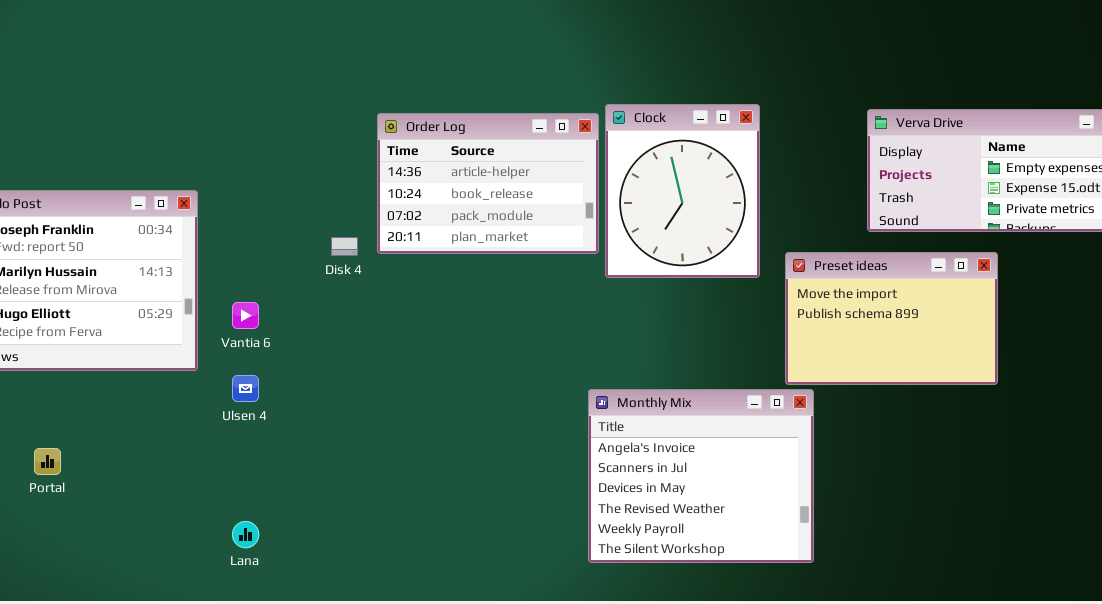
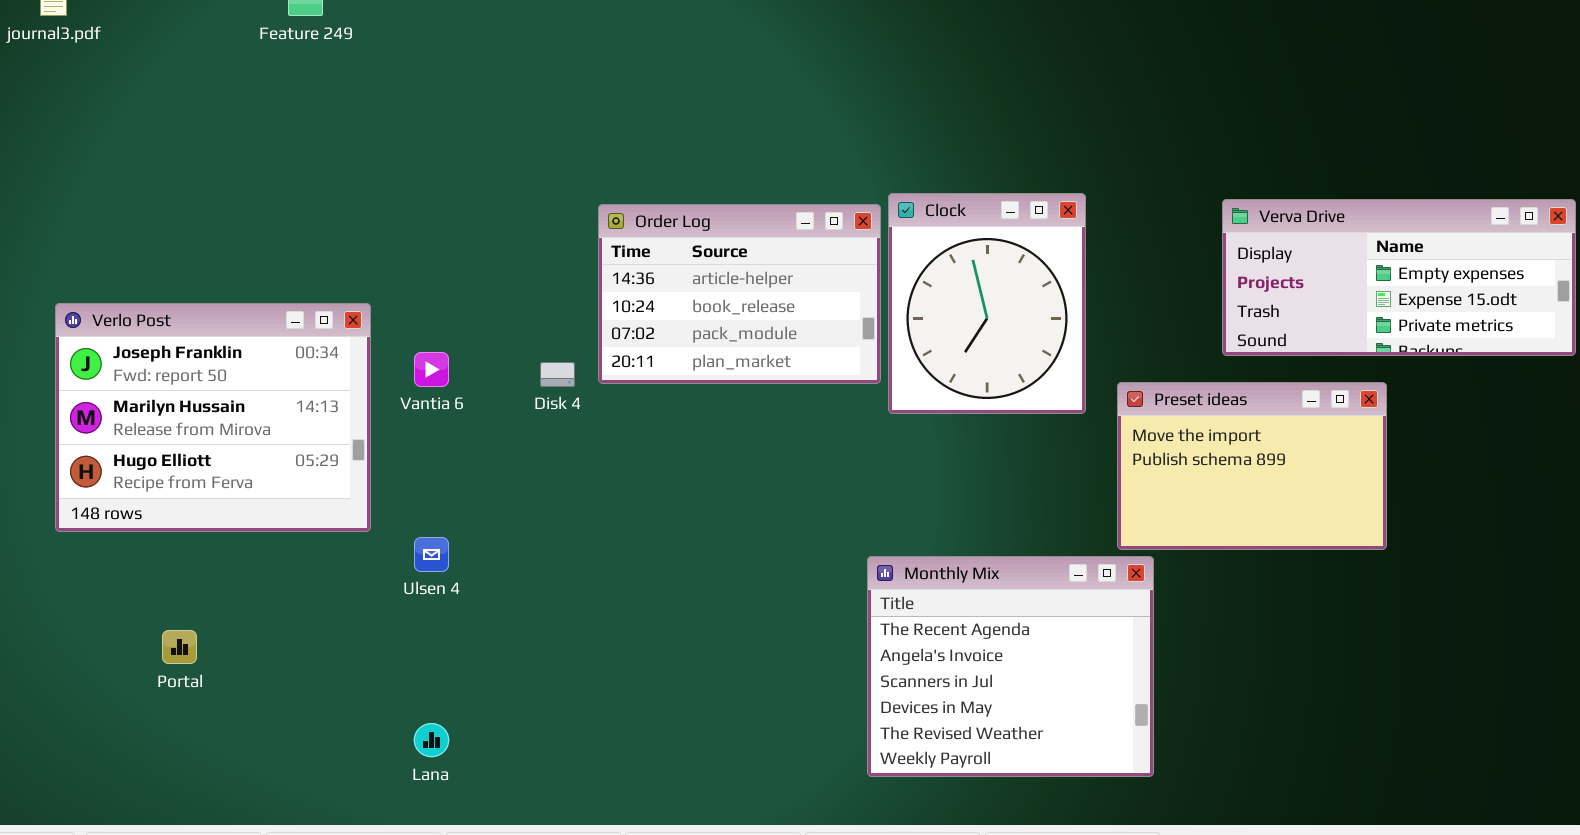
Vantia 6: [232,302,259,329] -> [414,352,449,387], moved
Monthly Mix: [588,389,814,563] -> [867,556,1154,777], scrolled up 1 row

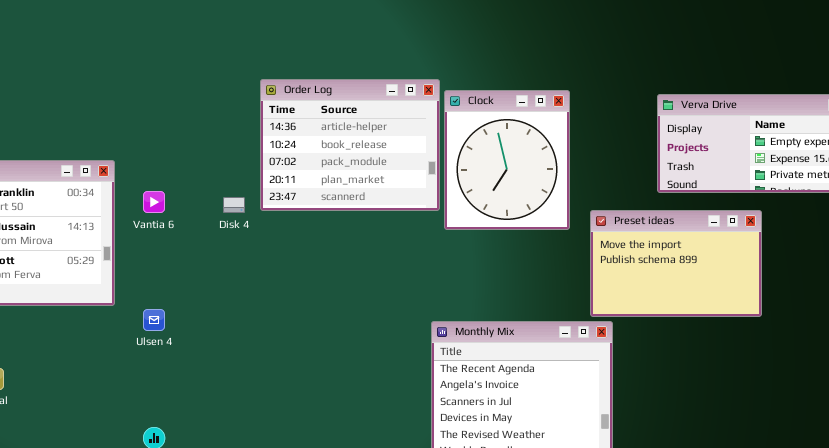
Order Log: [598,204,881,384] -> [260,79,440,211], resized

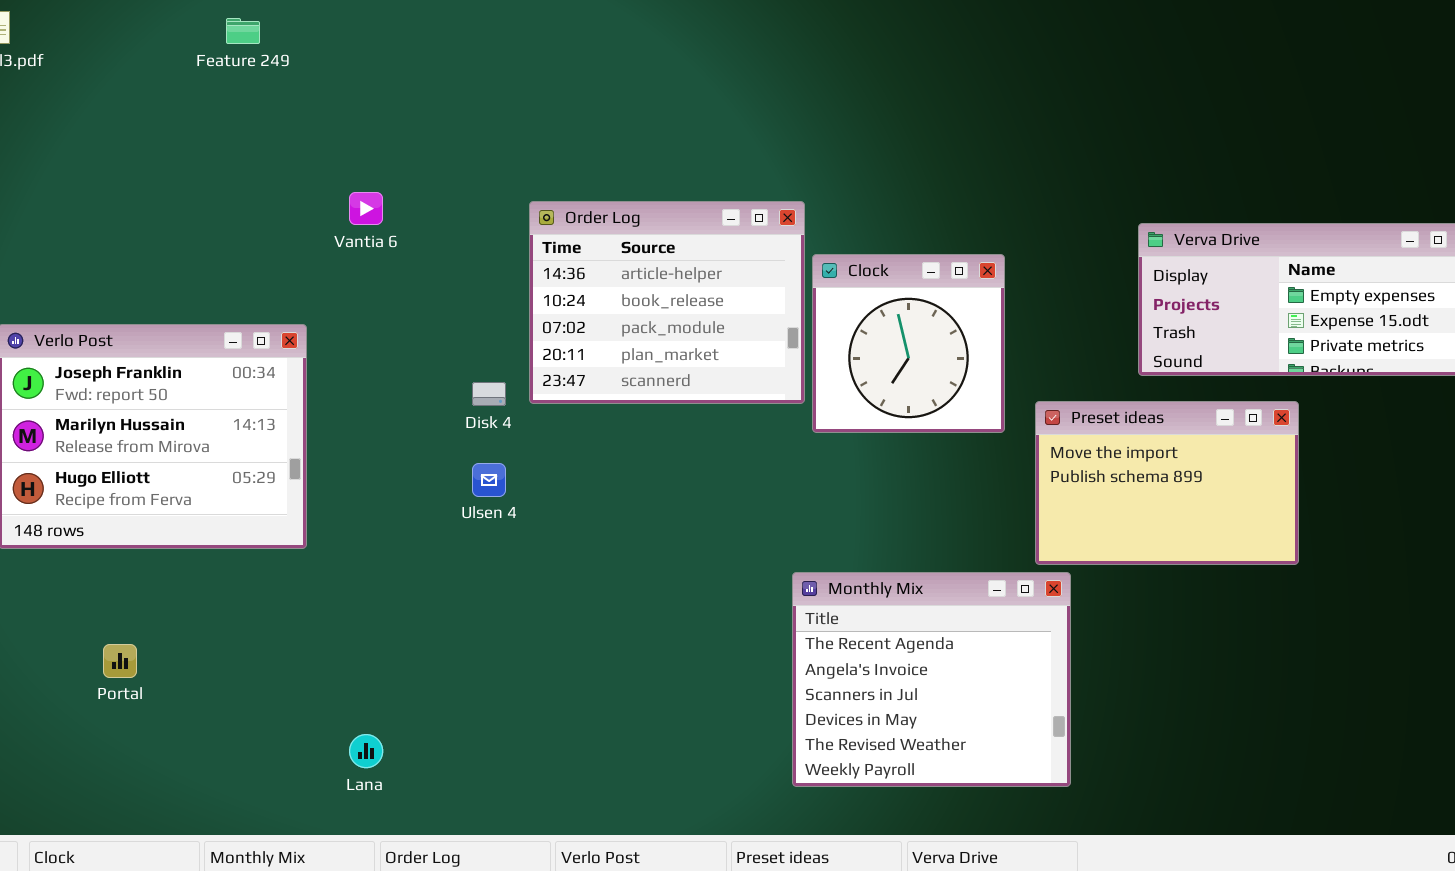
Clock: [444,90,570,230] -> [812,254,1005,433], resized
Vantia 6: [143,191,165,213] -> [349,192,383,225], moved
Ulsen 4: [143,309,165,331] -> [472,463,506,497], moved

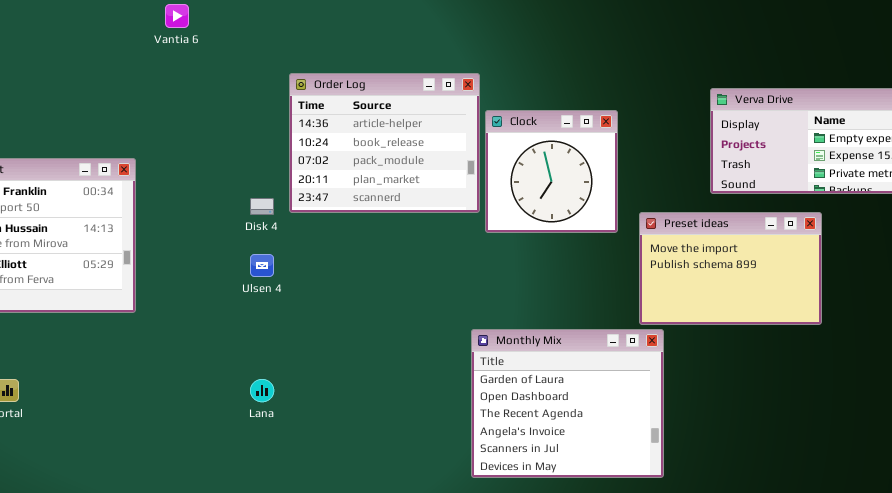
Vantia 6: [349,192,383,225] -> [165,4,189,28], moved
Monthly Mix: [792,572,1071,787] -> [471,329,664,478], scrolled up 2 rows
Lana: [349,734,383,768] -> [250,379,274,402], moved

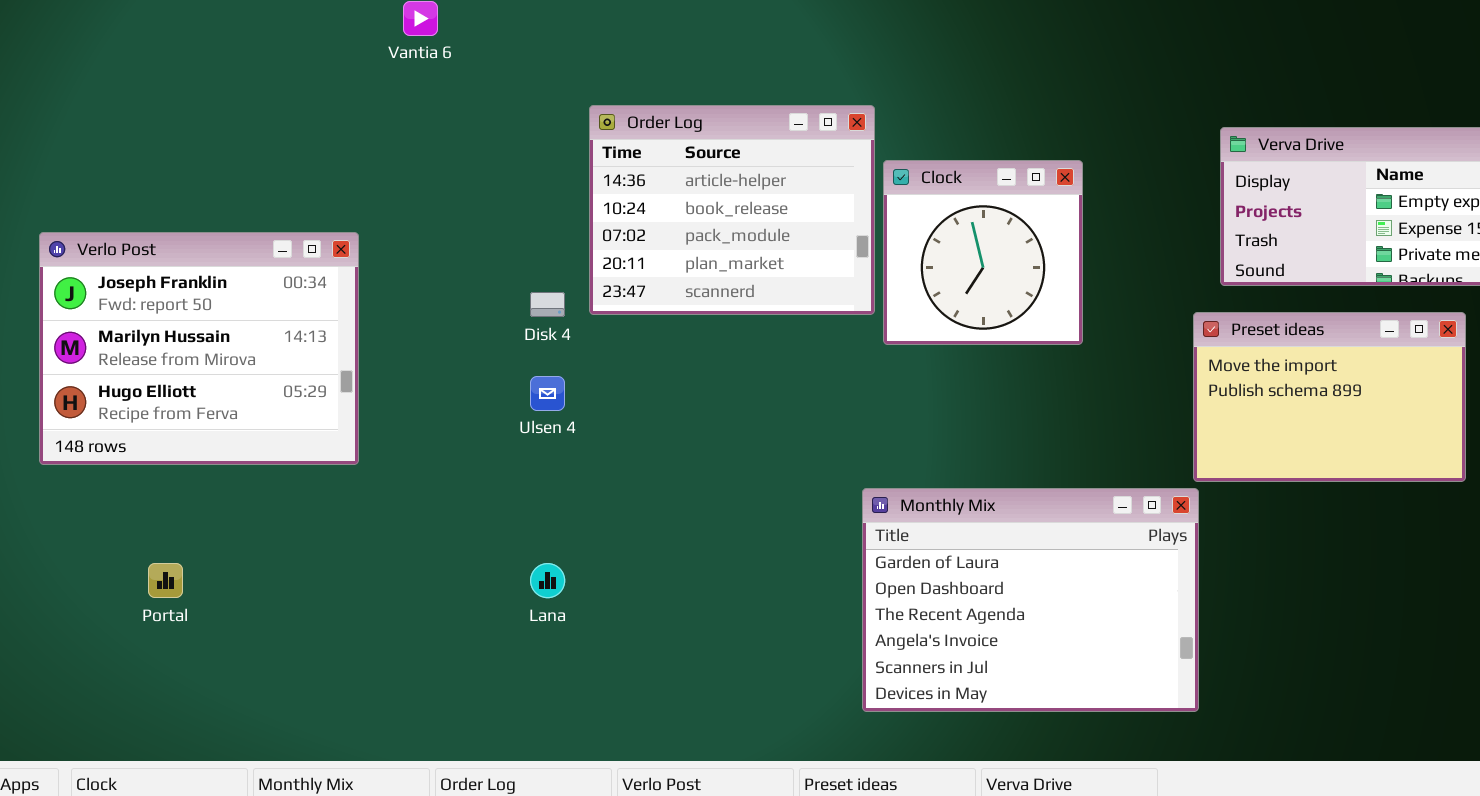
Preset ideas: [639,212,822,325] -> [1193,312,1466,482], moved
Monthly Mix: [471,329,664,478] -> [862,488,1199,712], resized

